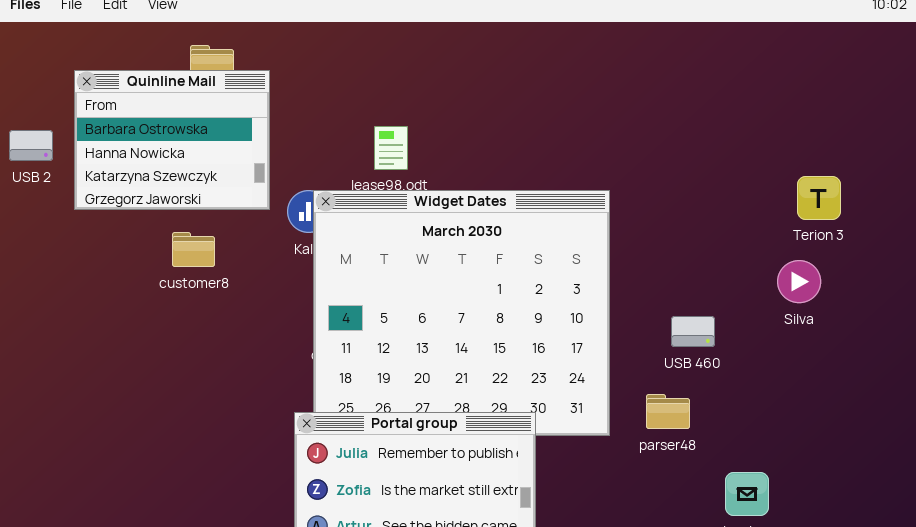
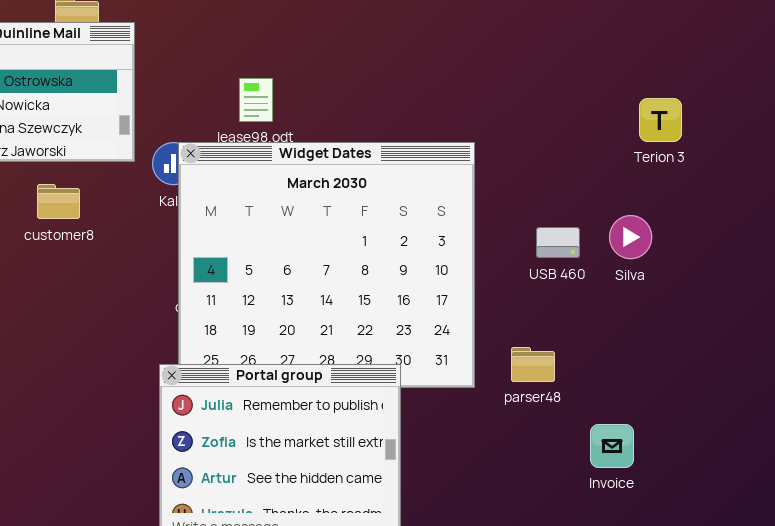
Terion 3: [797,176,841,220] -> [639,98,682,142], moved
Silva: [777,260,821,303] -> [609,215,652,259], moved
USB 460: [671,316,715,347] -> [536,227,580,258], moved

